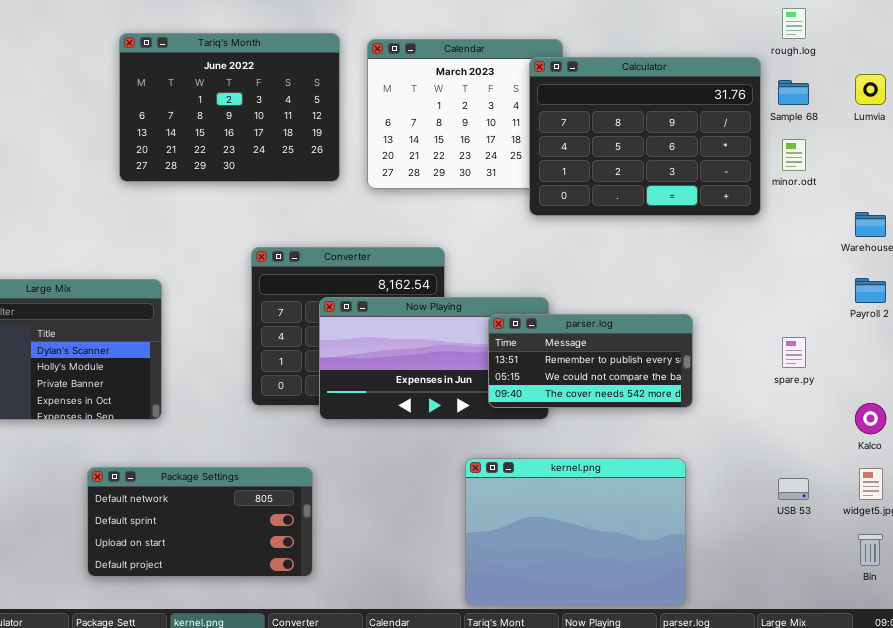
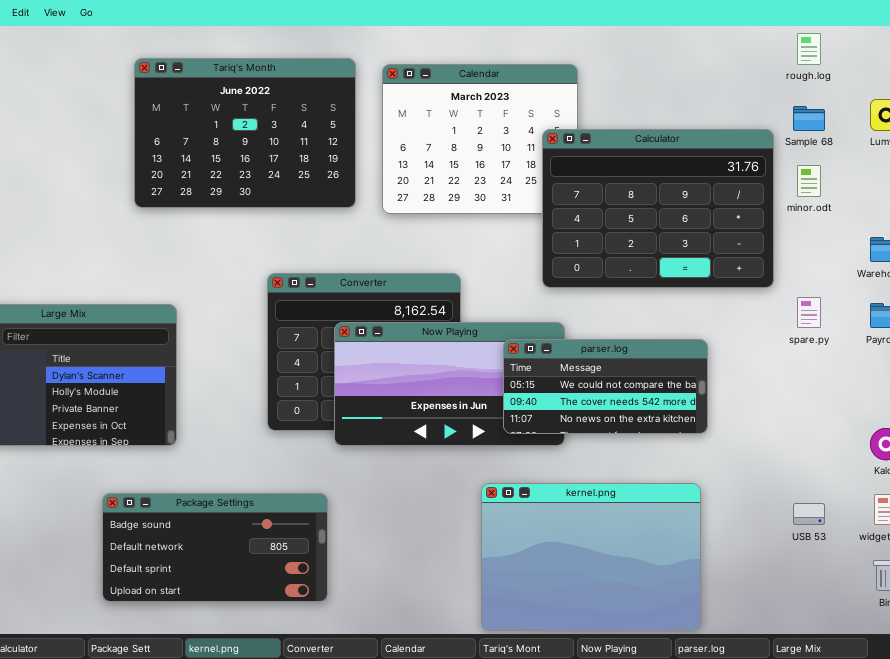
Calculator: [529,57,761,216] -> [542,129,774,288], moved
parser.log: [488,314,693,408] -> [503,339,708,434], scrolled down 1 row
spare.py: [782,337,806,368] -> [797,297,821,328], moved
Package Settings: [87,467,313,577] -> [102,493,328,602], scrolled up 1 row

